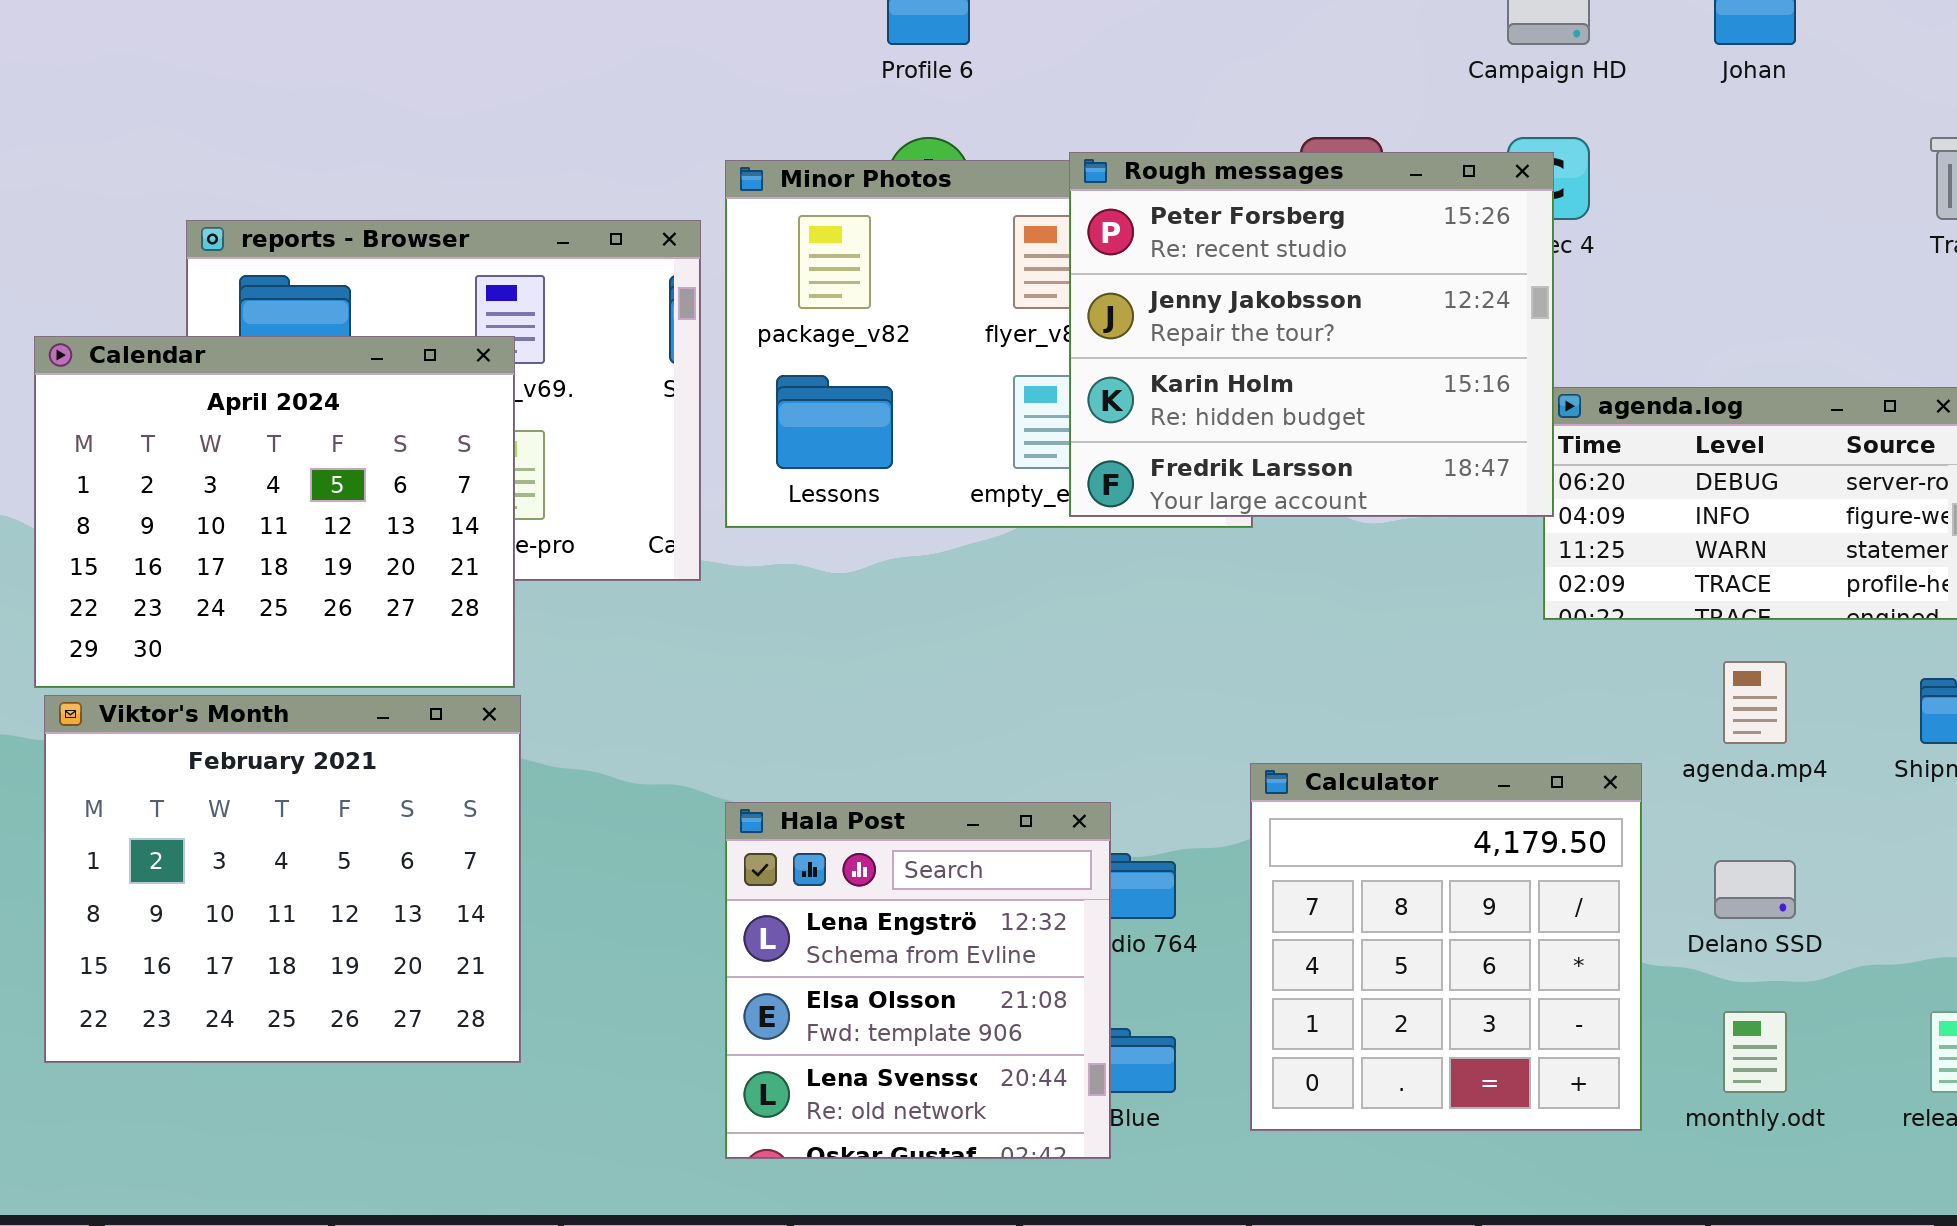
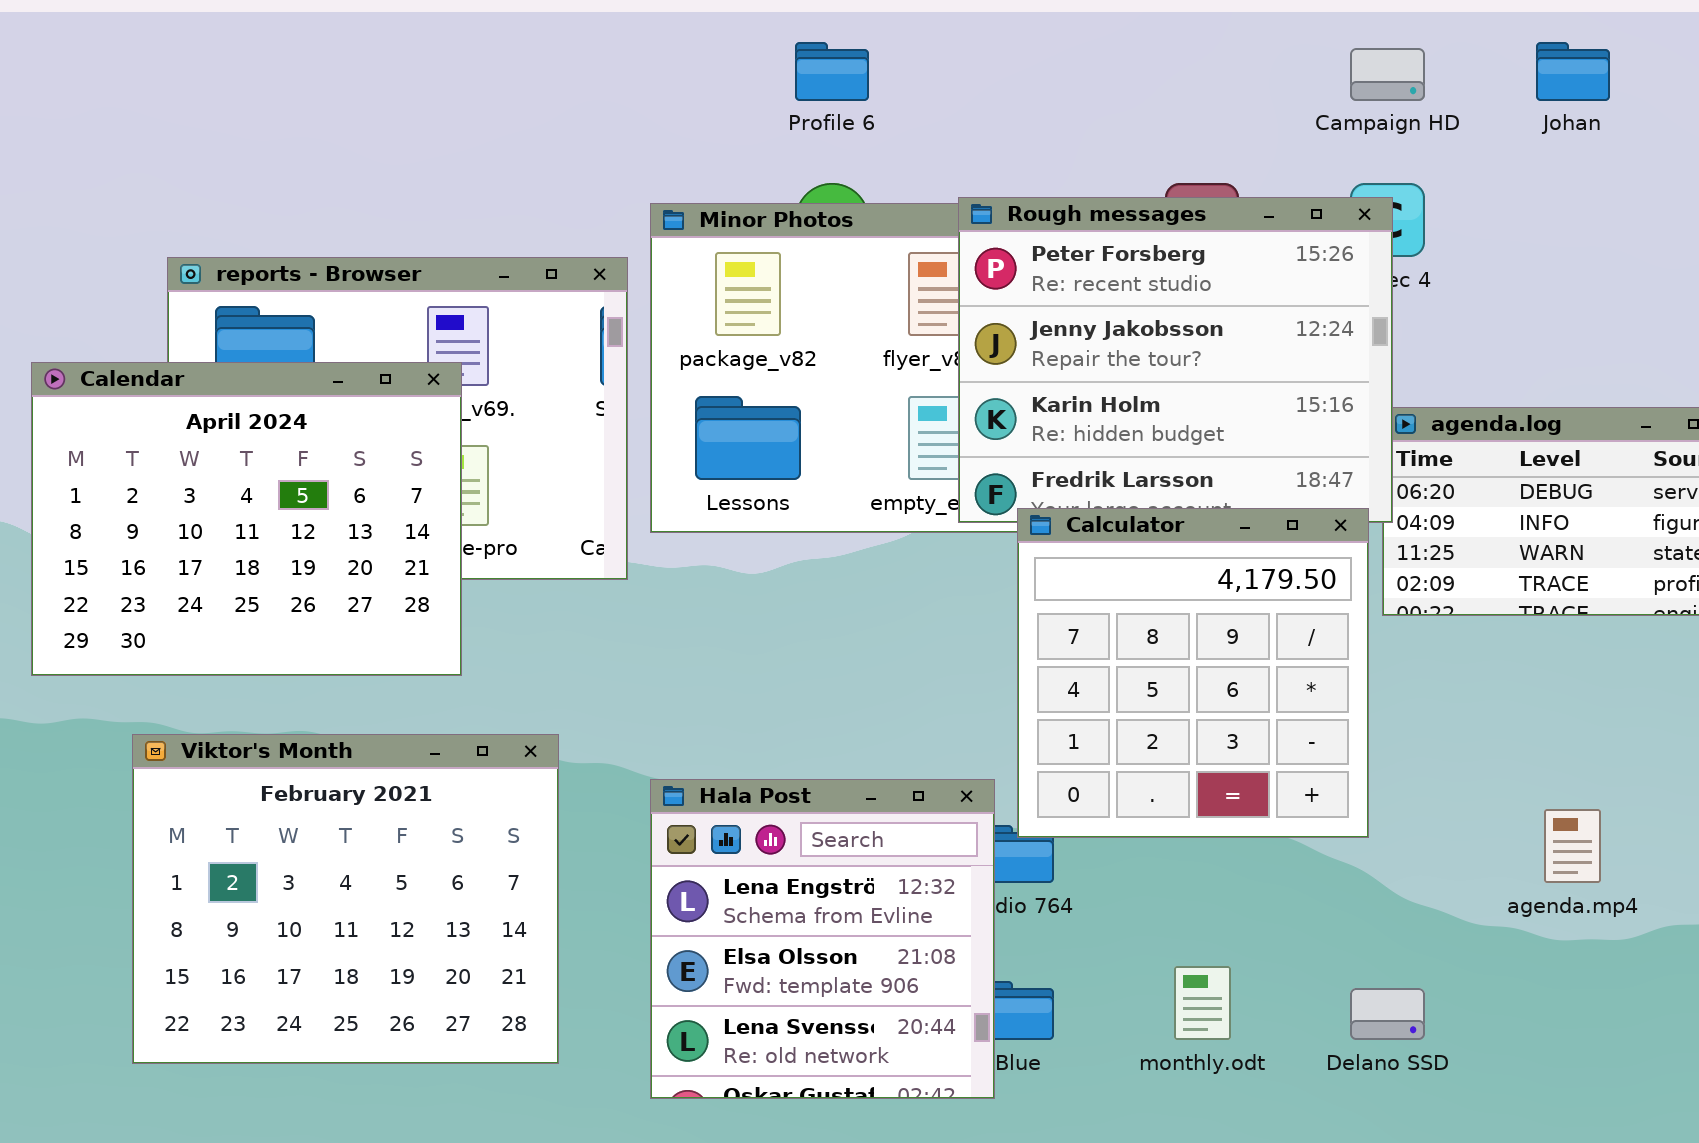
agenda.mp4: [1723,661,1787,744] -> [1544,809,1601,883], moved
Viktor's Month: [44,695,521,1063] -> [132,734,559,1064], moved
Calculator: [1250,763,1642,1131] -> [1017,508,1369,838], moved
Delano SSD: [1714,860,1796,919] -> [1350,988,1425,1040], moved
monthly.odt: [1723,1011,1787,1093] -> [1174,966,1231,1040], moved

